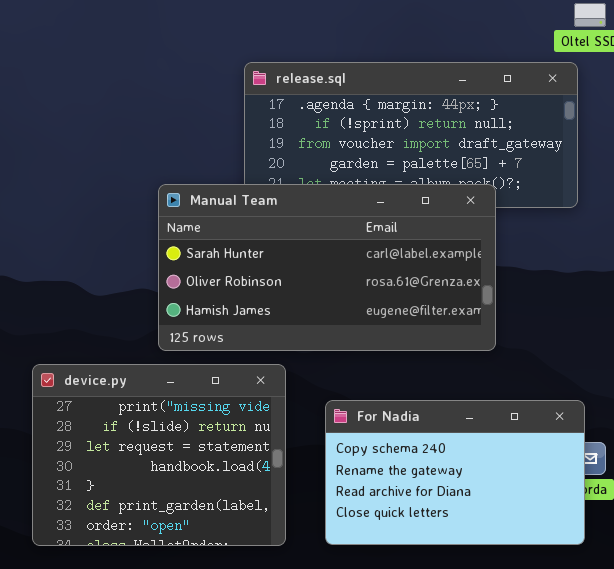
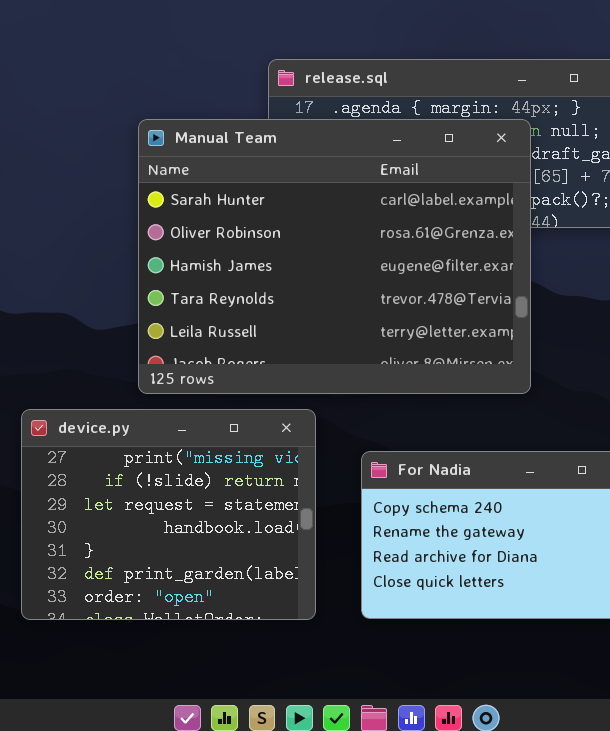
Manual Team: [158,184,496,351] -> [138,119,531,394], moved, resized

